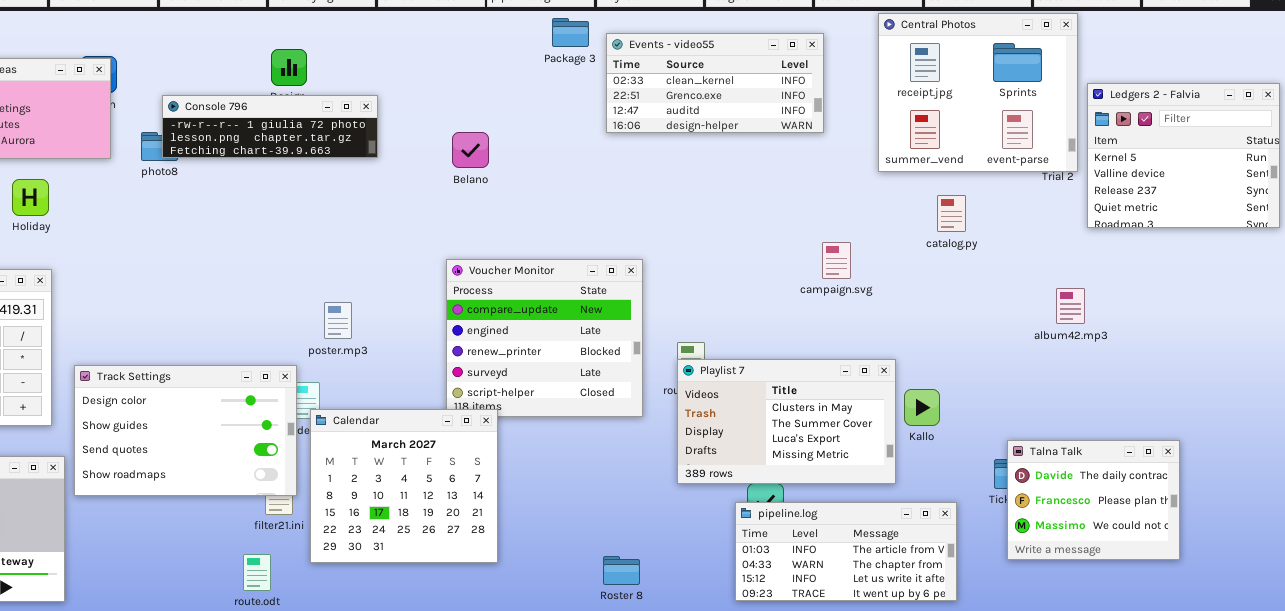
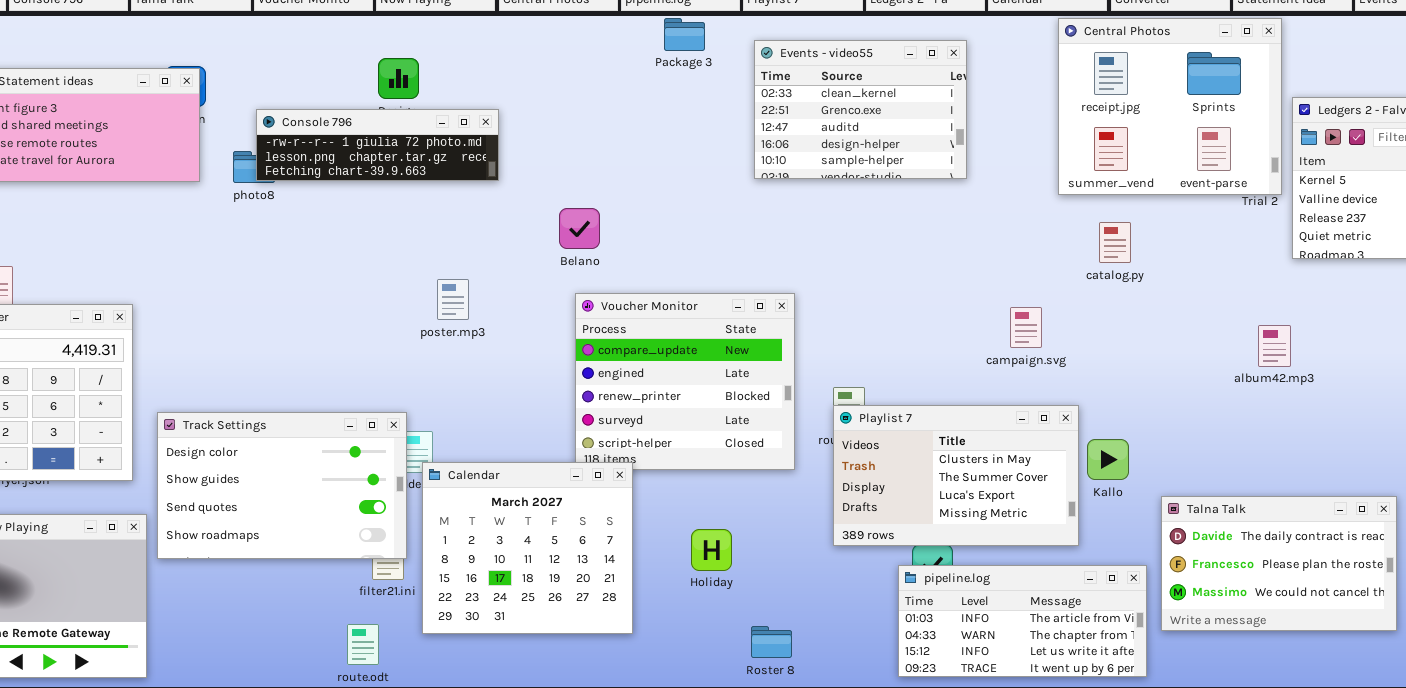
Package 3: [552,18,589,47] -> [664,18,705,51], moved
Events - video55: [606,33,824,133] -> [754,40,967,179], resized
Belano: [452,132,489,168] -> [559,208,600,249], moved
Holiday: [12,179,49,216] -> [691,529,732,571], moved
catalog.py: [937,195,966,232] -> [1099,222,1131,263], moved
campaign.svg: [822,242,851,279] -> [1010,307,1042,348], moved
poster.mp3: [324,302,352,339] -> [437,279,469,320], moved
Talna Talk: [1007,440,1180,560] -> [1161,496,1397,631], resized

